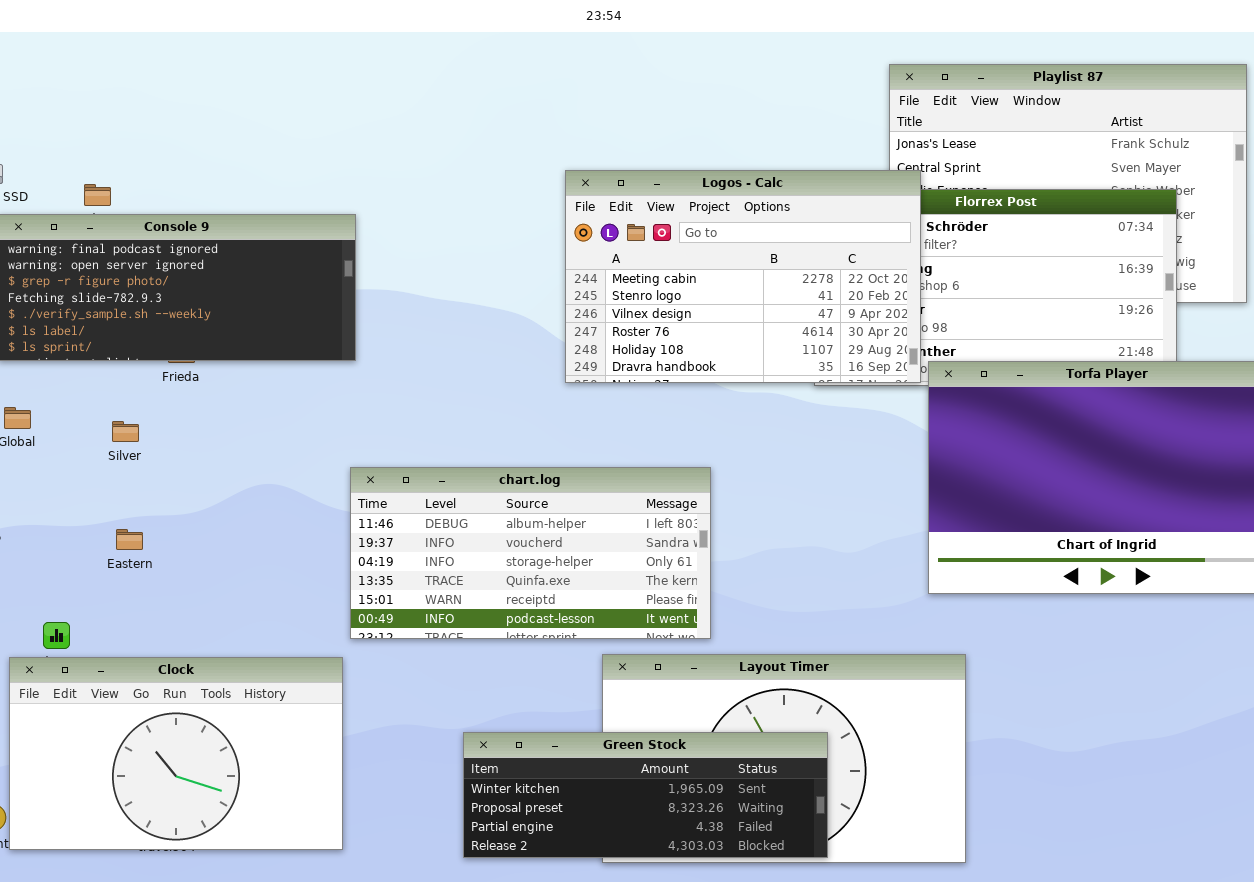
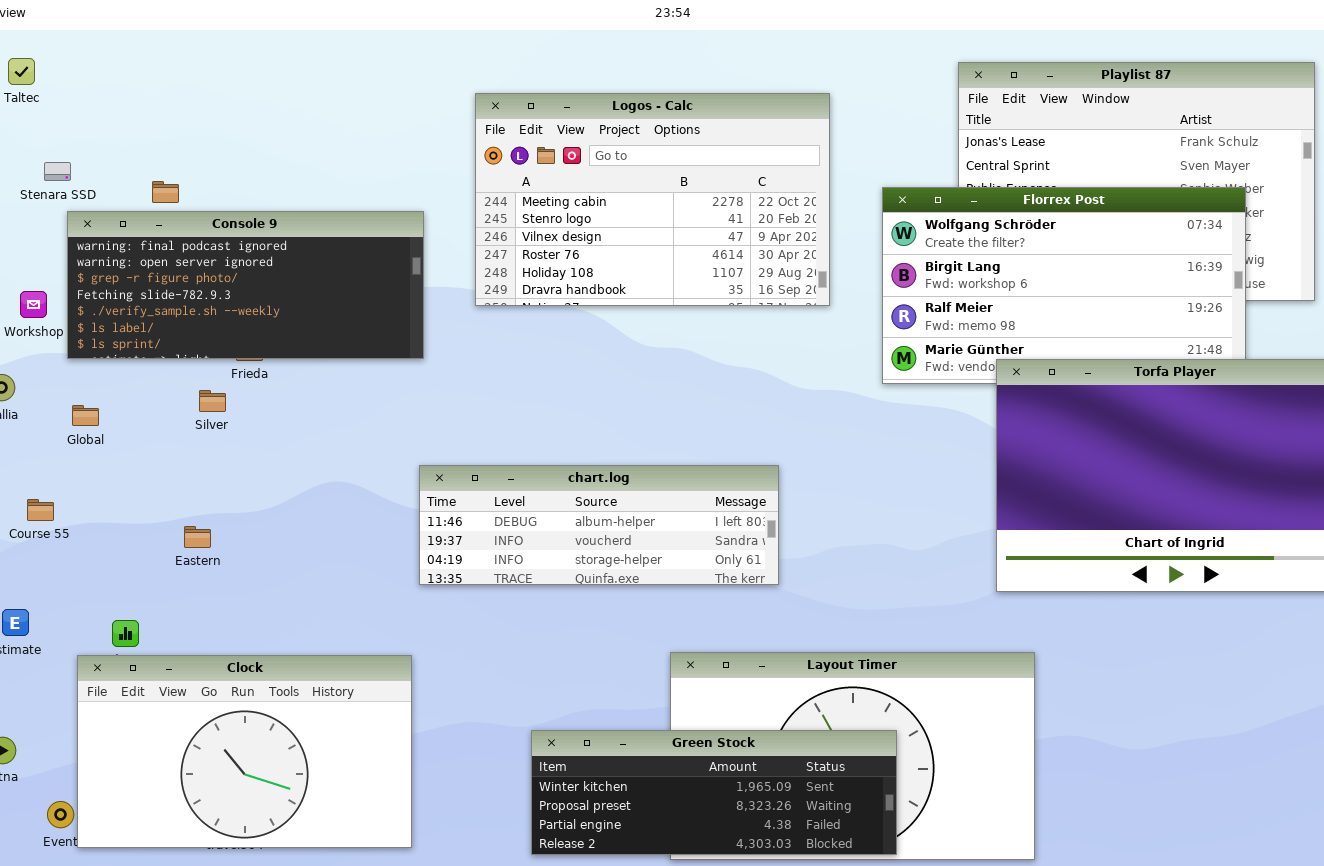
Logos - Calc: [565,170,921,383] -> [475,93,830,306], moved
Silver: [112,421,139,442] -> [199,390,226,412], moved
chart.log: [350,467,711,639] -> [419,465,779,585], resized

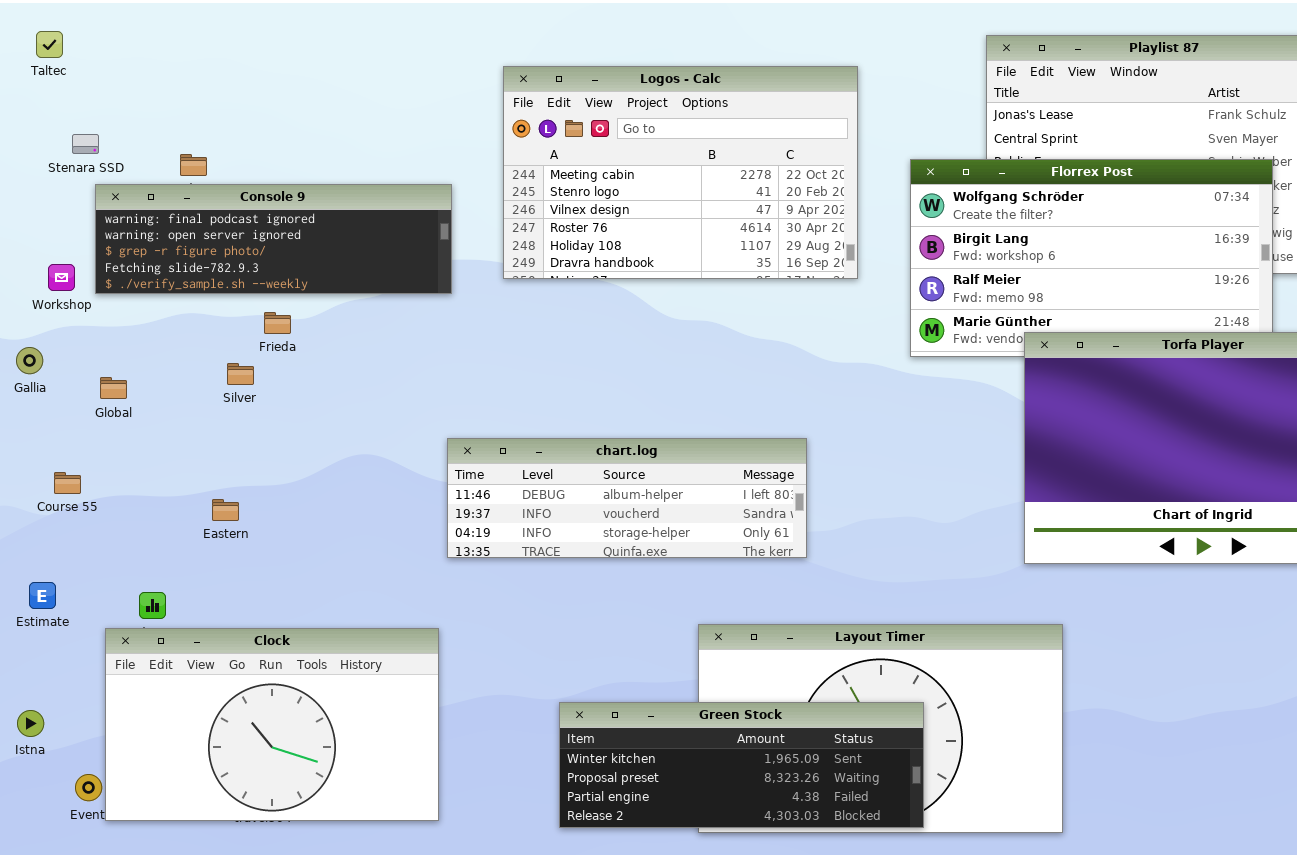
Console 9: [67,211,424,359] -> [95,184,452,294], resized

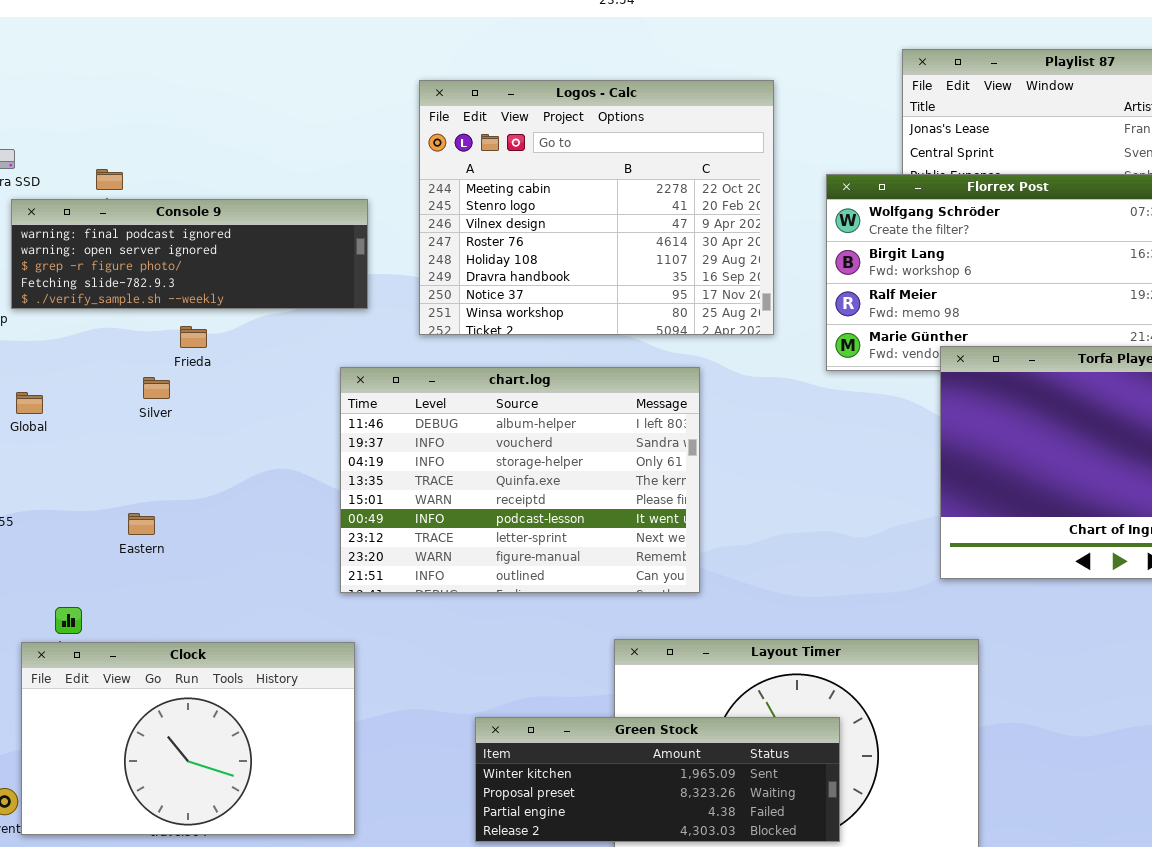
Logos - Calc: [503,66,858,279] -> [419,80,774,335], resized
chart.log: [447,438,807,558] -> [340,367,700,593], moved, resized

